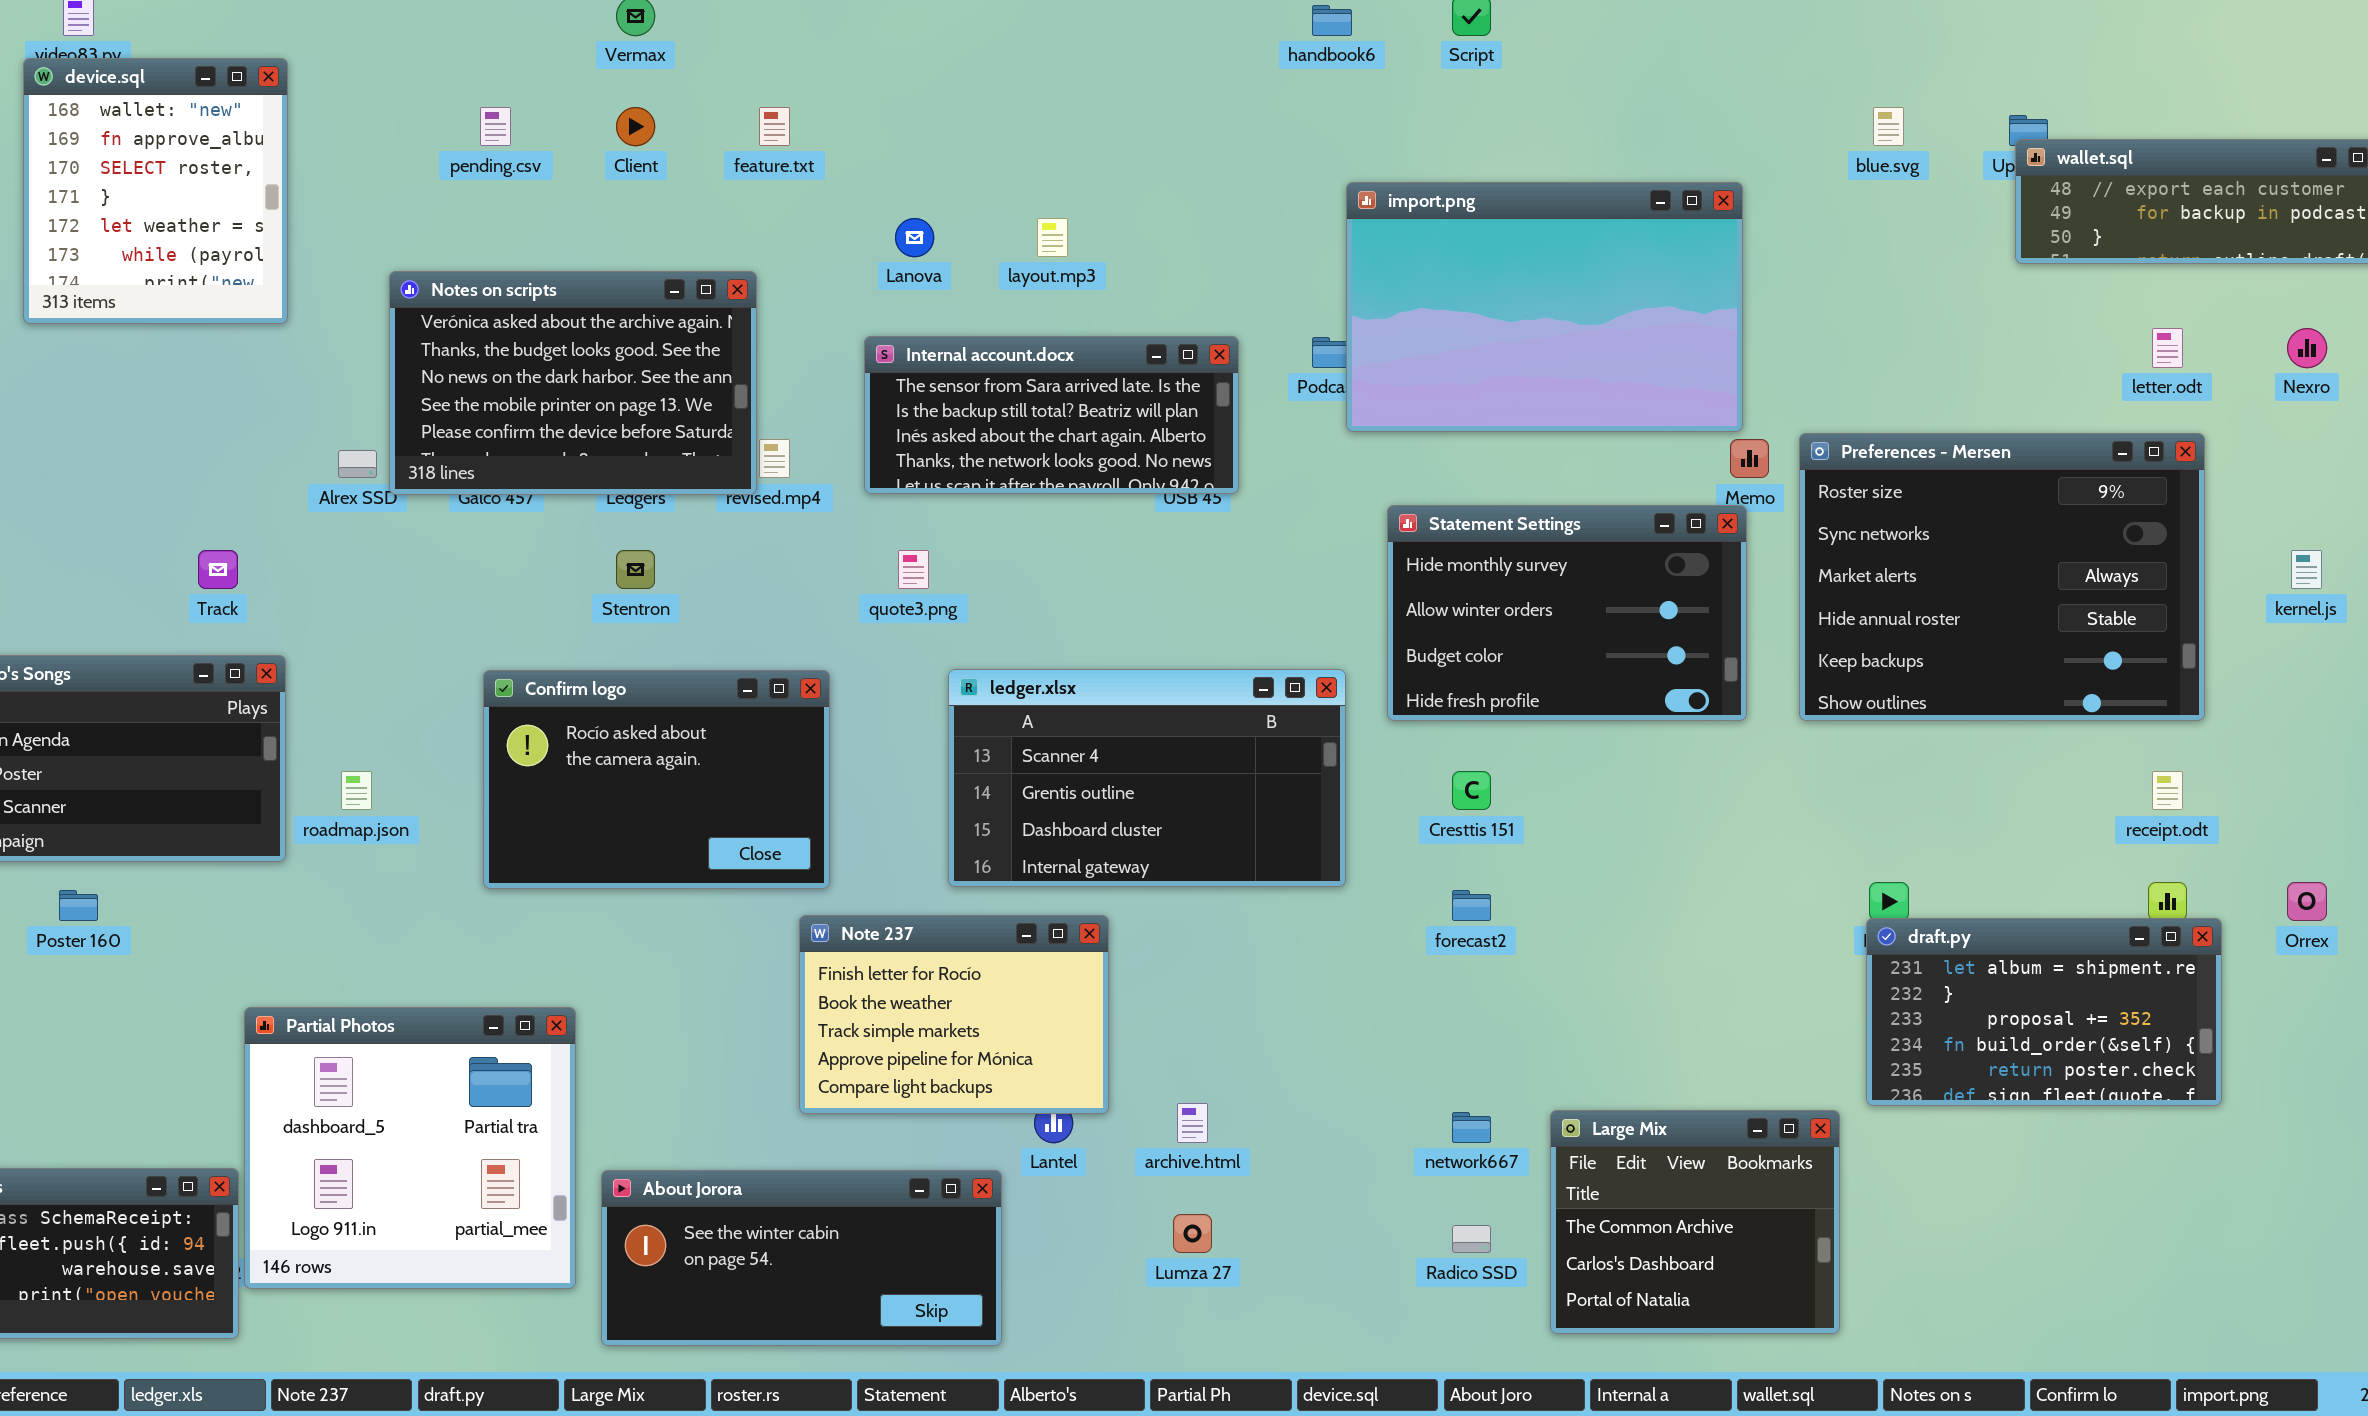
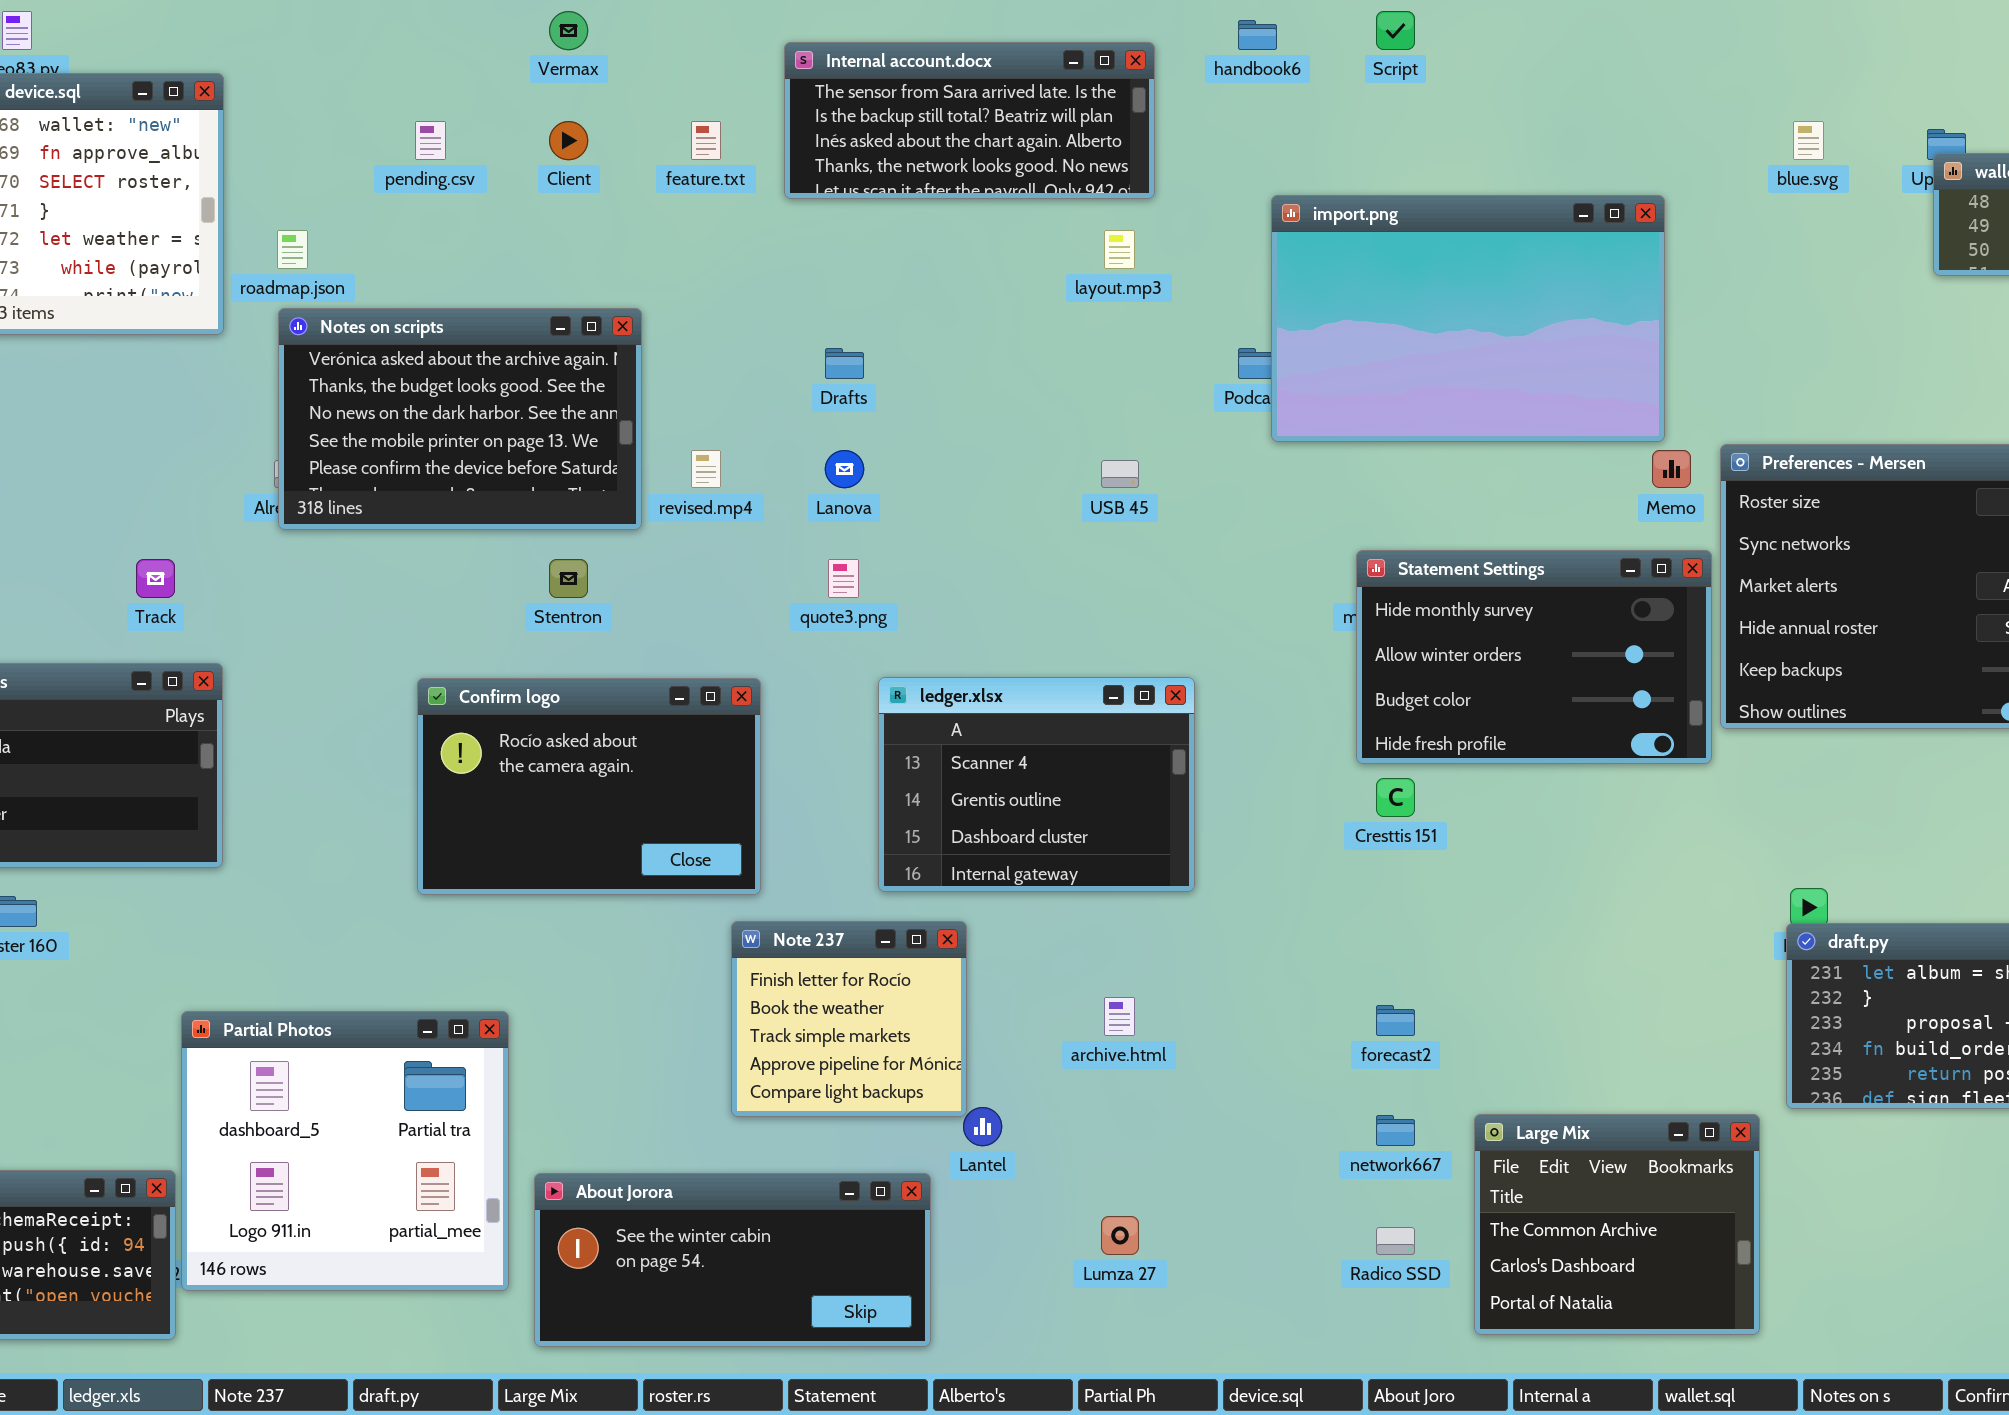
Lanova: [895,218,934,257] -> [825,450,864,488], moved
layout.mp3: [1037,218,1068,257] -> [1104,230,1135,269], moved
Notes on scripts: [389,271,757,495] -> [278,308,642,530], moved
Internal account.docx: [864,336,1239,494] -> [784,42,1155,199], moved
Statement Settings: [1387,505,1747,721] -> [1356,550,1712,764], moved
ledger.xlsx: [948,669,1346,887] -> [878,677,1195,892], resized
roadmap.json: [341,771,372,810] -> [277,230,308,269], moved
forecast2: [1452,890,1491,921] -> [1376,1005,1415,1036], moved
Note 237: [799,915,1109,1114] -> [731,921,967,1117], resized
archive.html: [1177,1103,1208,1143] -> [1104,997,1135,1036], moved

